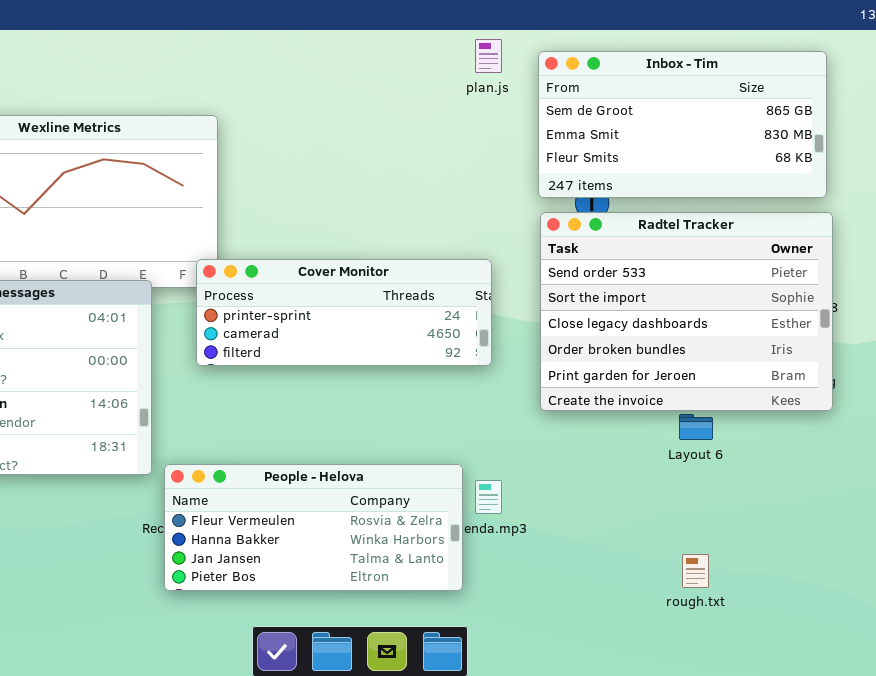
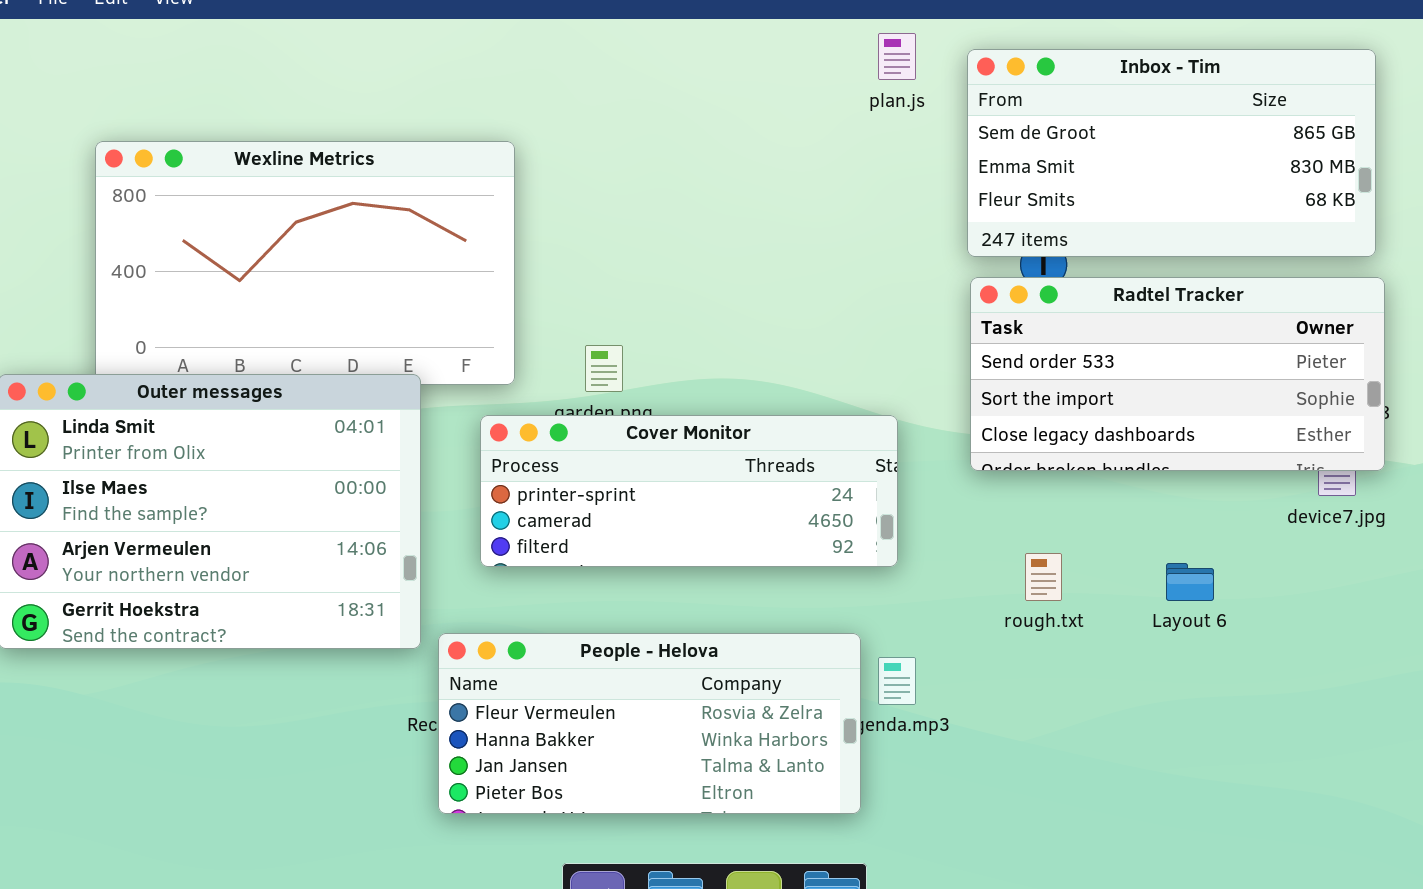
Radtel Tracker: [540,212,833,411] -> [970,277,1385,471], resized
Cover Monitor: [196,259,492,366] -> [480,415,898,567], moved
rough.txt: [682,554,709,588] -> [1025,553,1062,601], moved

